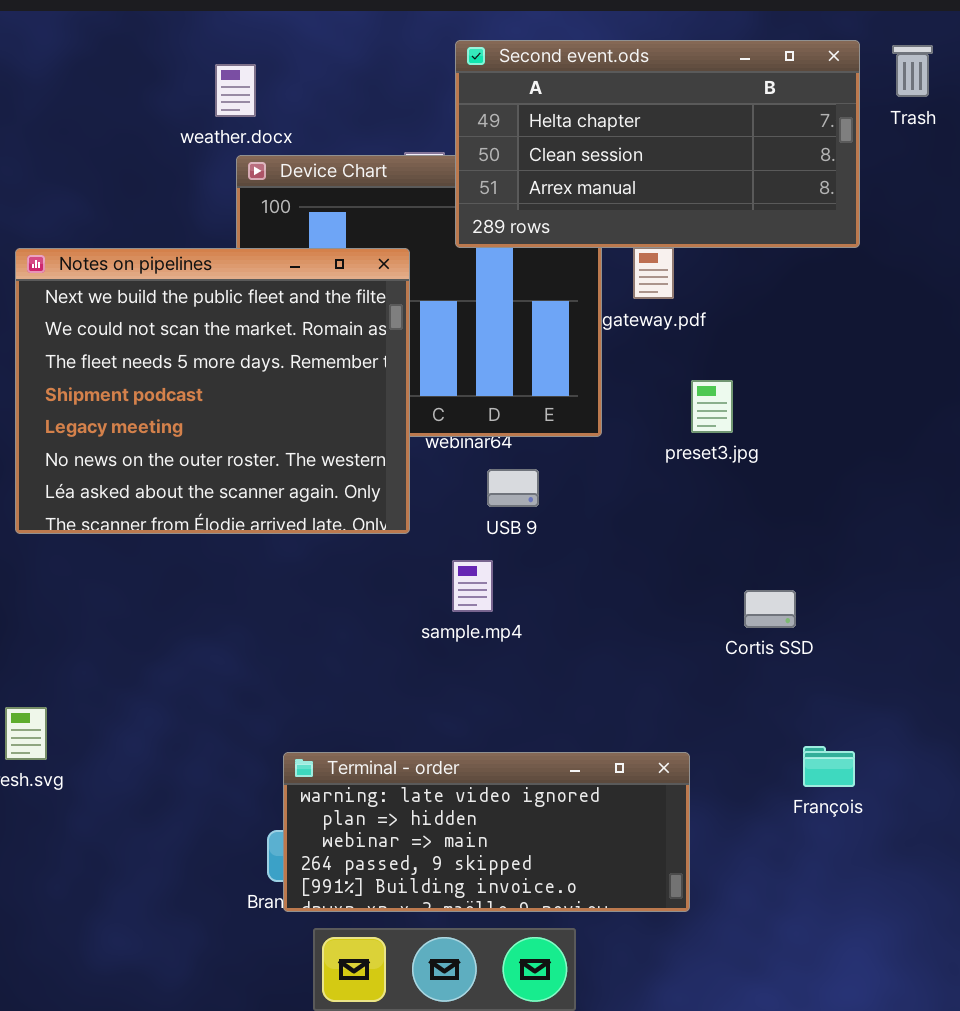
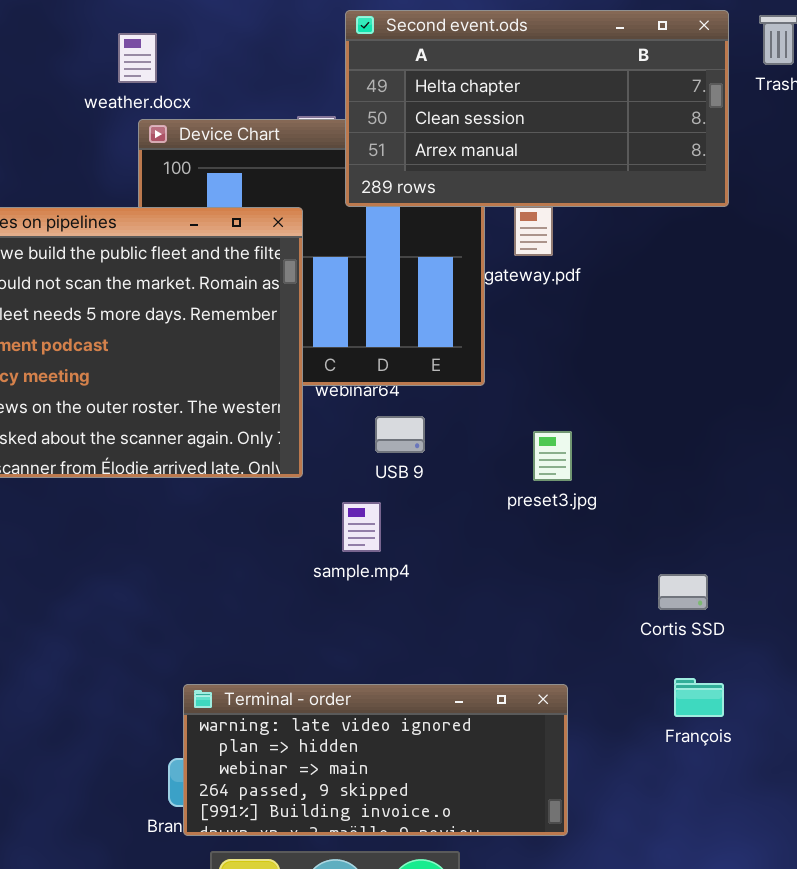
preset3.jpg: [691,380,733,433] -> [533,431,572,481], moved
Cortis SSD: [744,590,796,628] -> [658,574,708,610], moved

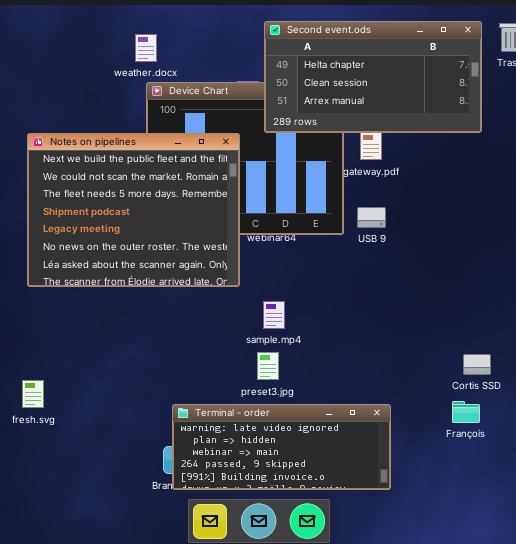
USB 9: [375,416,425,453] -> [357,207,386,228], moved
preset3.jpg: [533,431,572,481] -> [257,352,279,380], moved
Cortis SSD: [658,574,708,610] -> [463,354,491,375], moved

